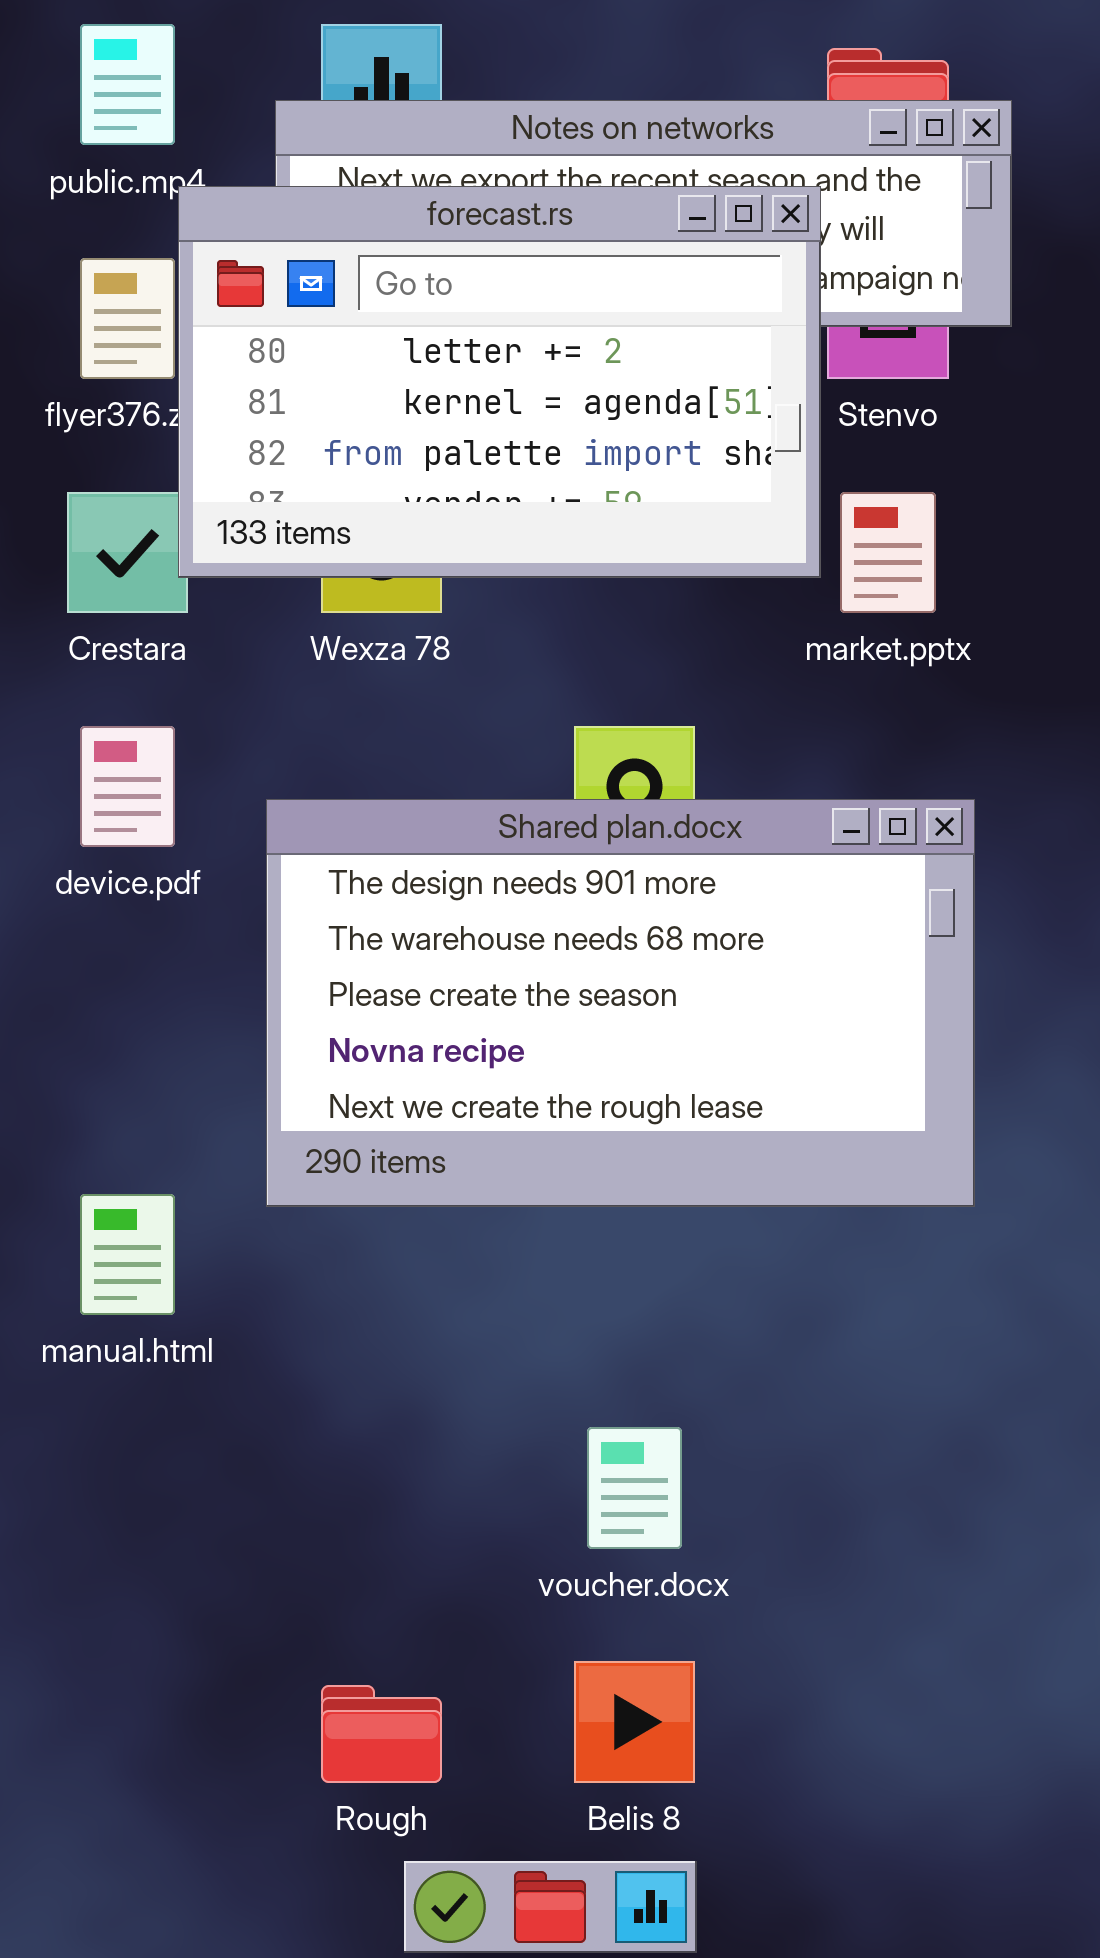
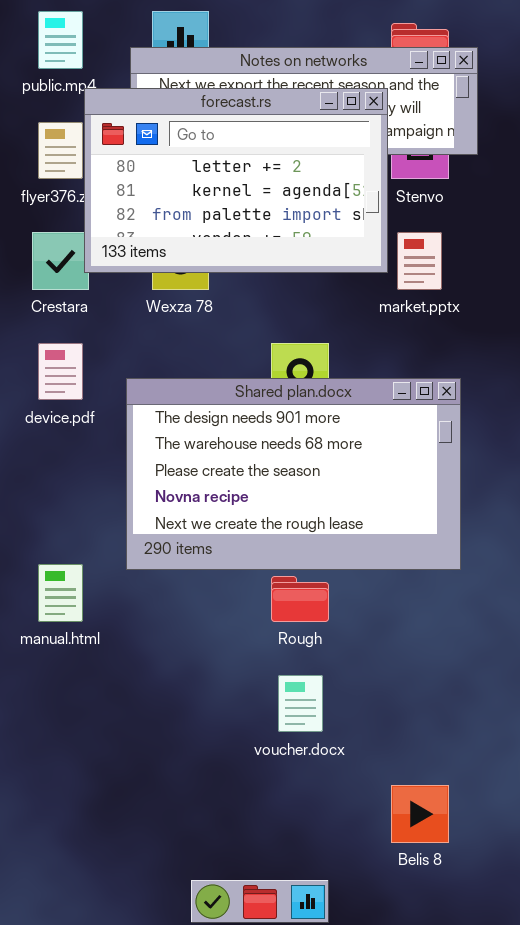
Belis 8: [574,1661,695,1783] -> [391,785,449,843], moved
Rough: [321,1685,442,1783] -> [271,576,329,622], moved

